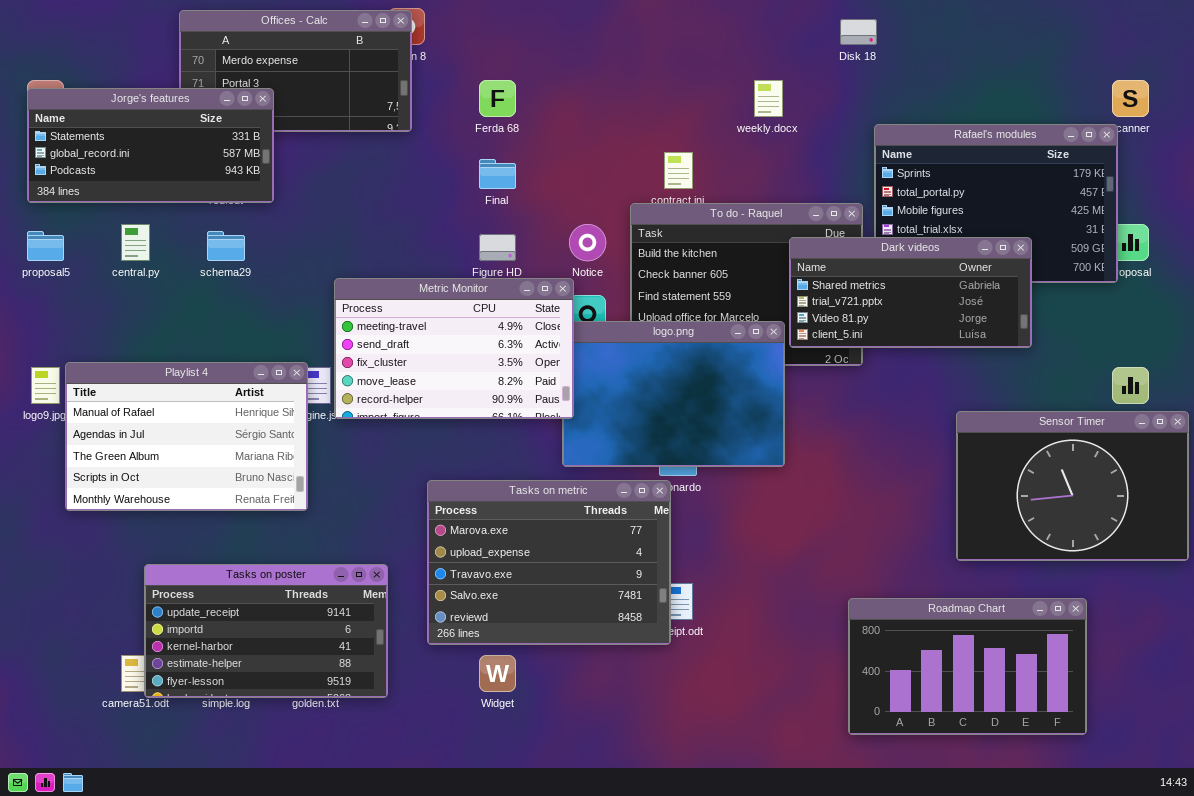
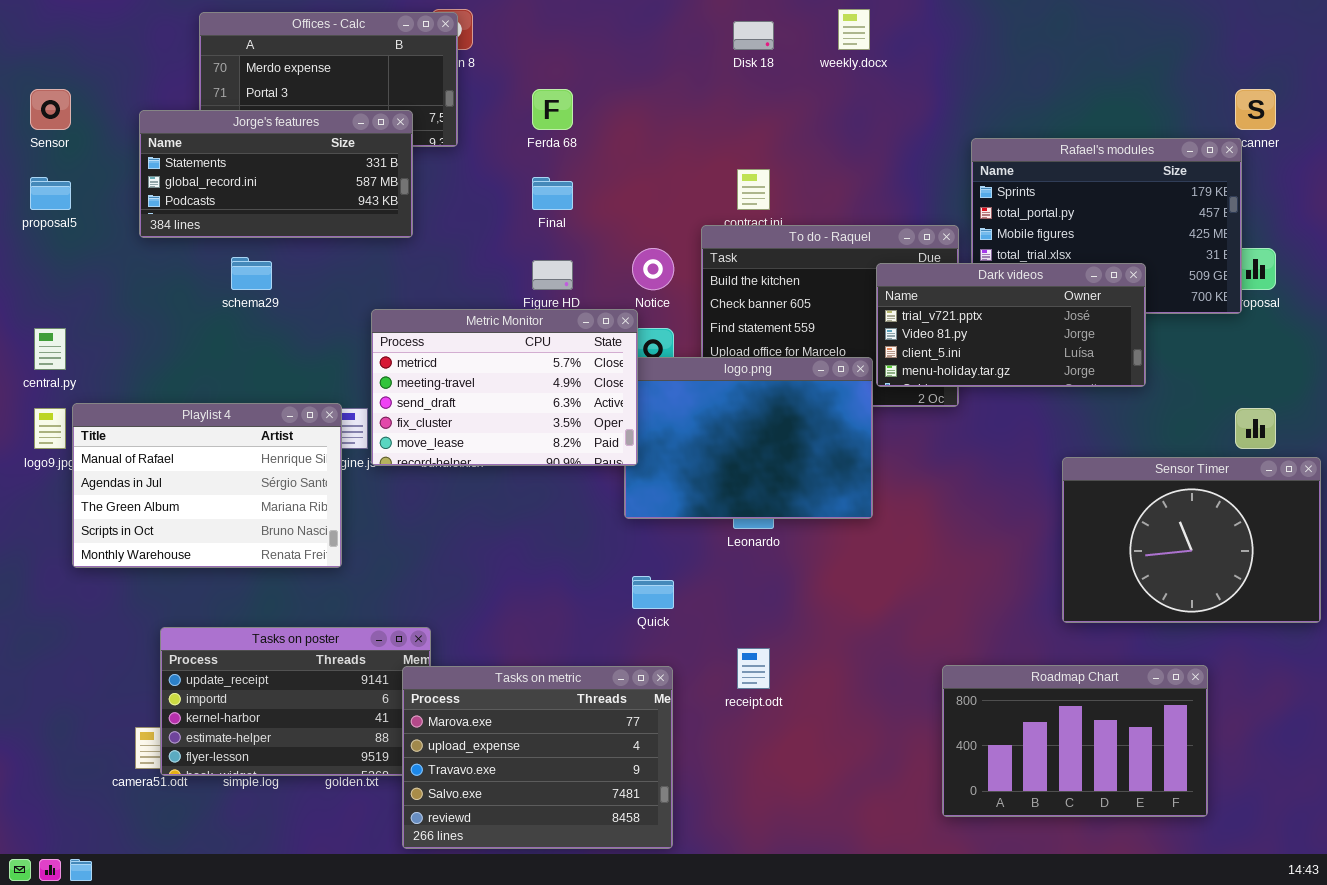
Disk 18: [840,19,877,45] -> [733,21,774,50], moved
weekly.docx: [754,80,783,117] -> [838,9,870,50], moved
Jorge's features: [27,88,274,203] -> [139,110,413,238], moved
central.py: [121,224,150,261] -> [34,328,66,370], moved
proposal5: [27,231,64,261] -> [30,177,71,210], moved
Dark videos: [789,237,1032,348] -> [876,263,1146,387], scrolled down 1 row
Metric Monitor: [334,278,574,419] -> [371,309,638,466], scrolled up 1 row
Tasks on metric: [427,480,671,645] -> [402,666,673,849], moved

